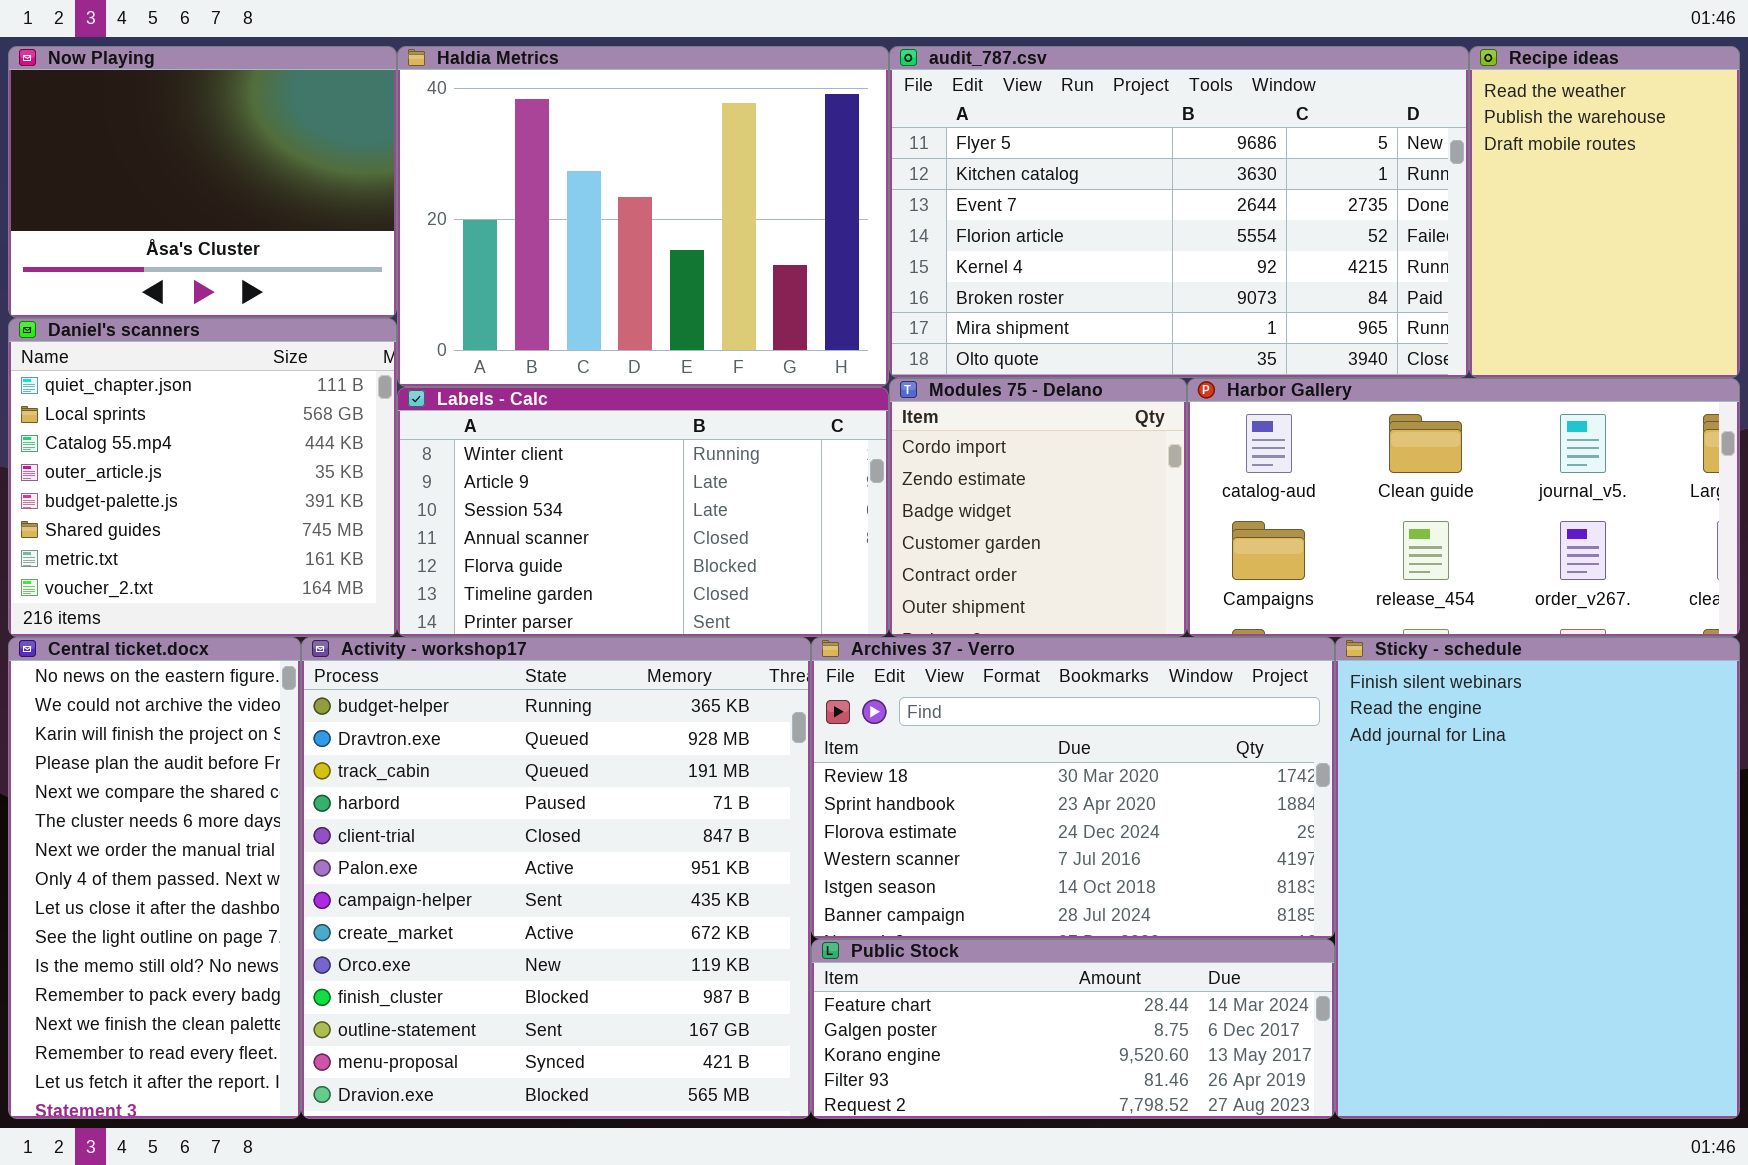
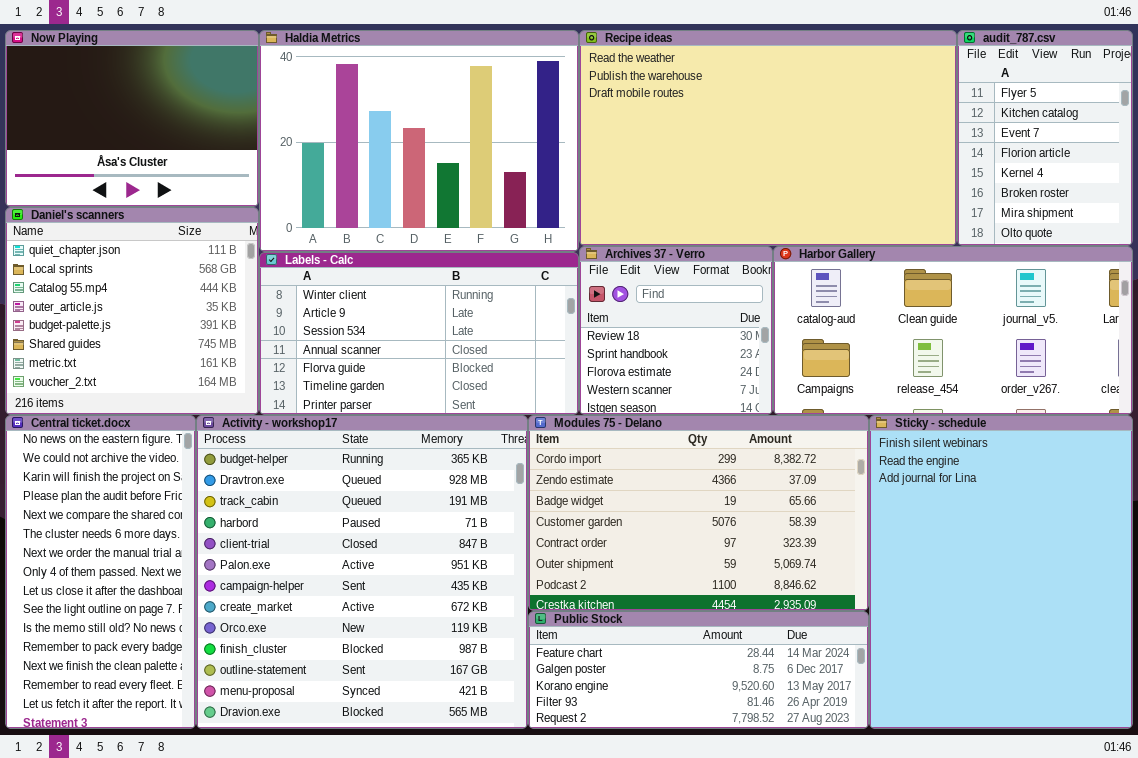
audit_787.csv: [889,46,1469,378] -> [957,30,1133,246], moved, resized
Recipe ideas: [1469,46,1740,378] -> [579,30,957,246], moved, resized
Modules 75 - Delano: [889,378,1187,637] -> [528,415,869,611], moved, resized
Archives 37 - Verro: [811,637,1335,939] -> [579,246,773,415], moved, resized

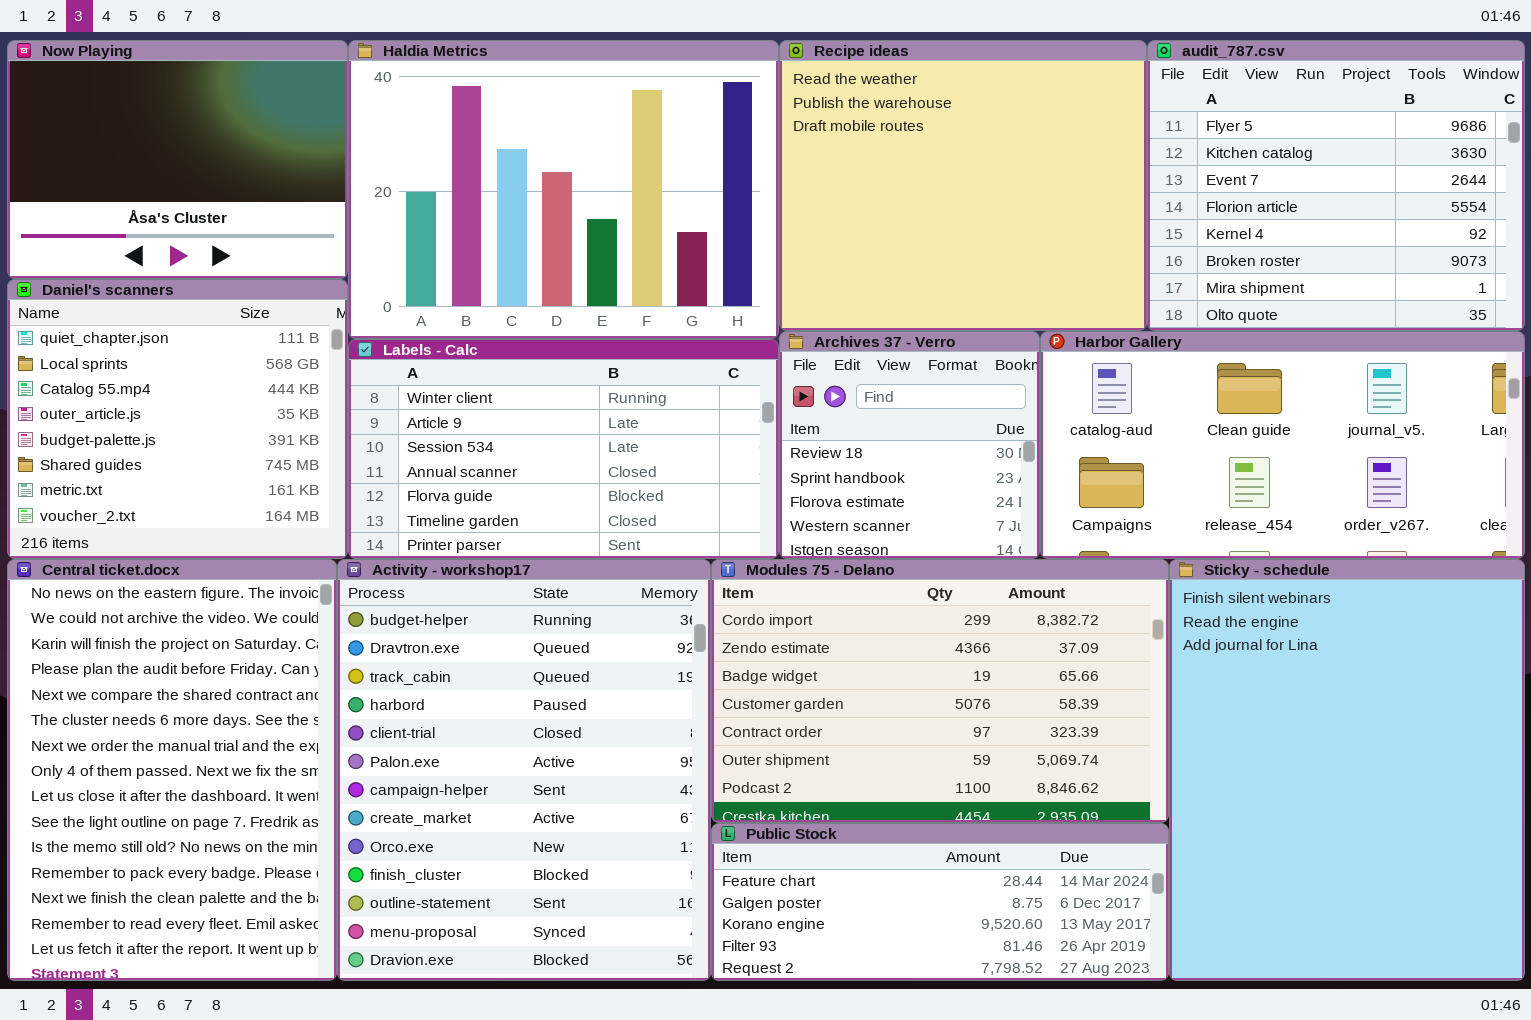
Recipe ideas: [579,30,957,246] -> [779,40,1147,331], resized
audit_787.csv: [957,30,1133,246] -> [1147,40,1525,331], resized
Central ticket.docx: [5,415,196,729] -> [7,559,337,981], resized
Activity - workshop17: [196,415,528,729] -> [337,559,711,981], resized

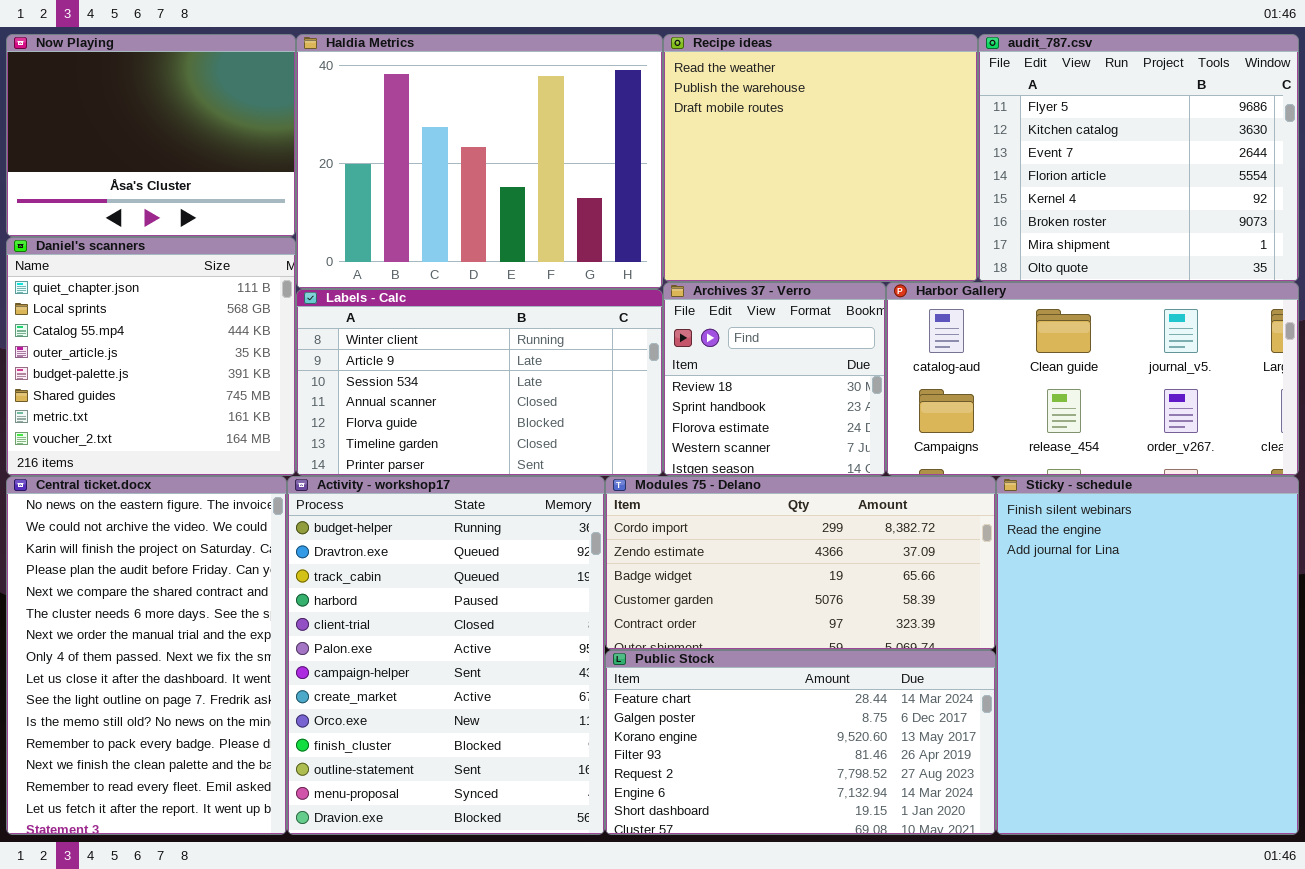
Modules 75 - Delano: [711,559,1169,823] -> [605,476,996,650], resized
Public Stock: [711,823,1169,981] -> [605,650,996,835], resized

